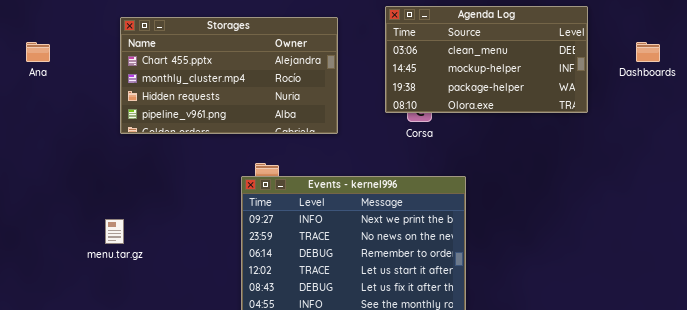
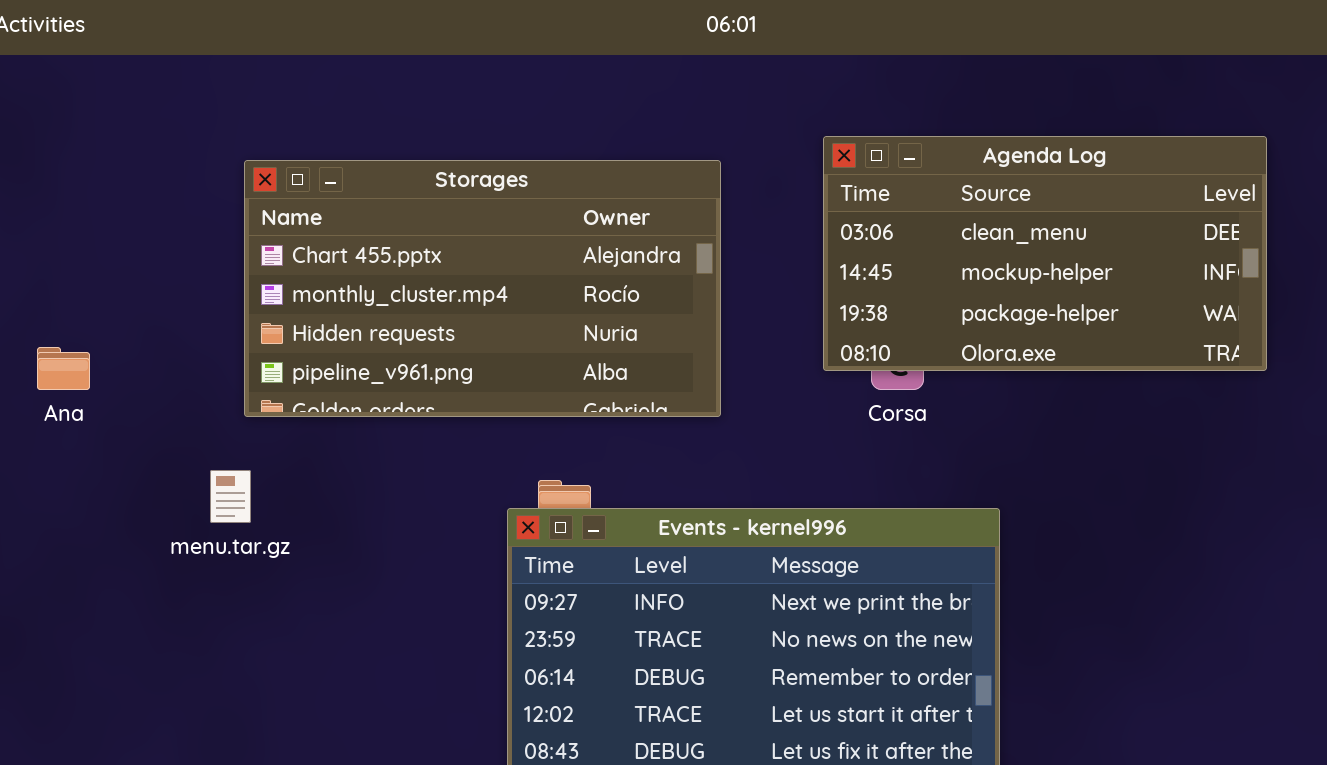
Ana: [26,42,50,62] -> [37,347,90,390], moved
menu.tar.gz: [105,219,124,244] -> [210,470,251,523], moved

